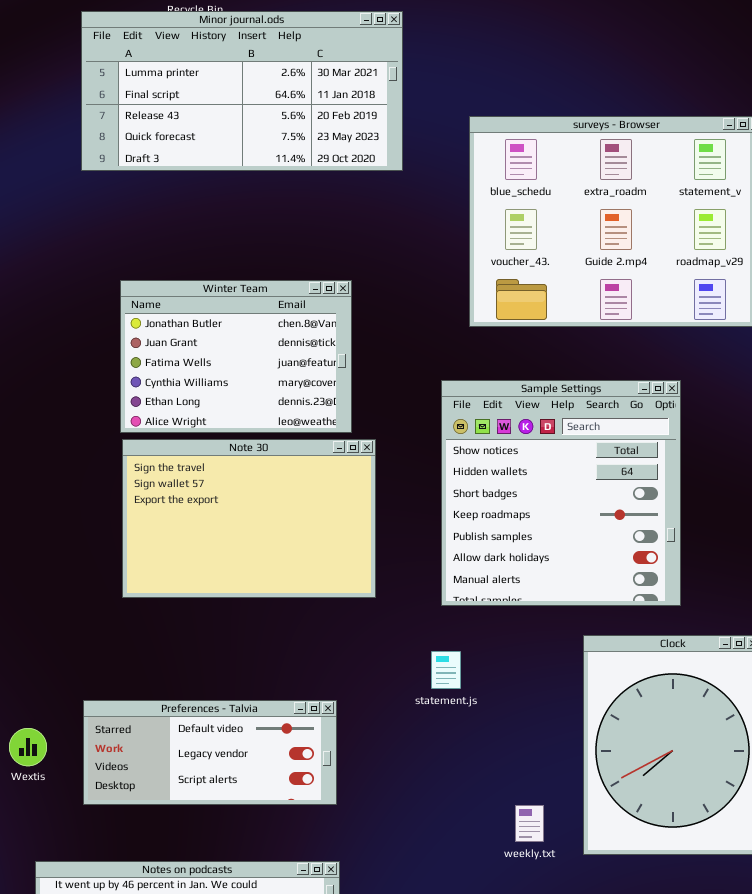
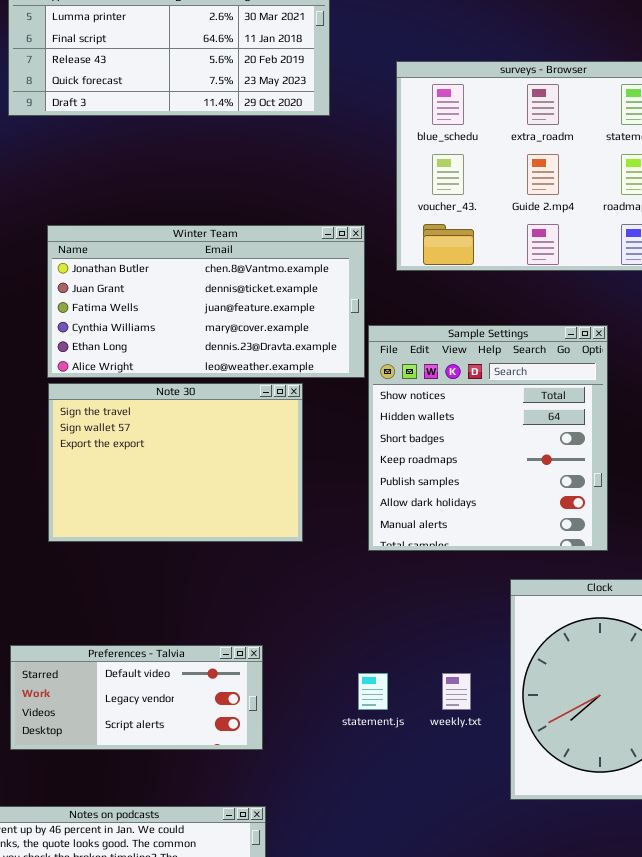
Winter Team: [120,280,352,433] -> [47,225,365,378], resized
statement.js: [431,651,461,689] -> [358,673,388,710], moved
weekly.txt: [515,805,544,842] -> [442,673,471,710], moved

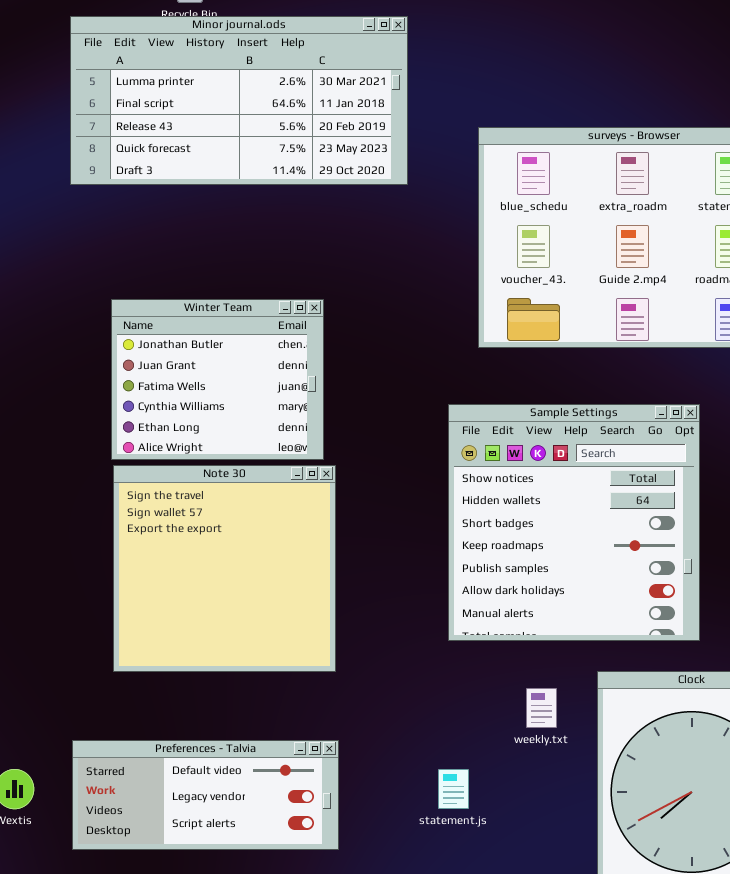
Winter Team: [47,225,365,378] -> [111,299,324,460], resized
Note 30: [48,383,303,542] -> [113,465,336,672], resized
weekly.txt: [442,673,471,710] -> [526,688,557,728], moved

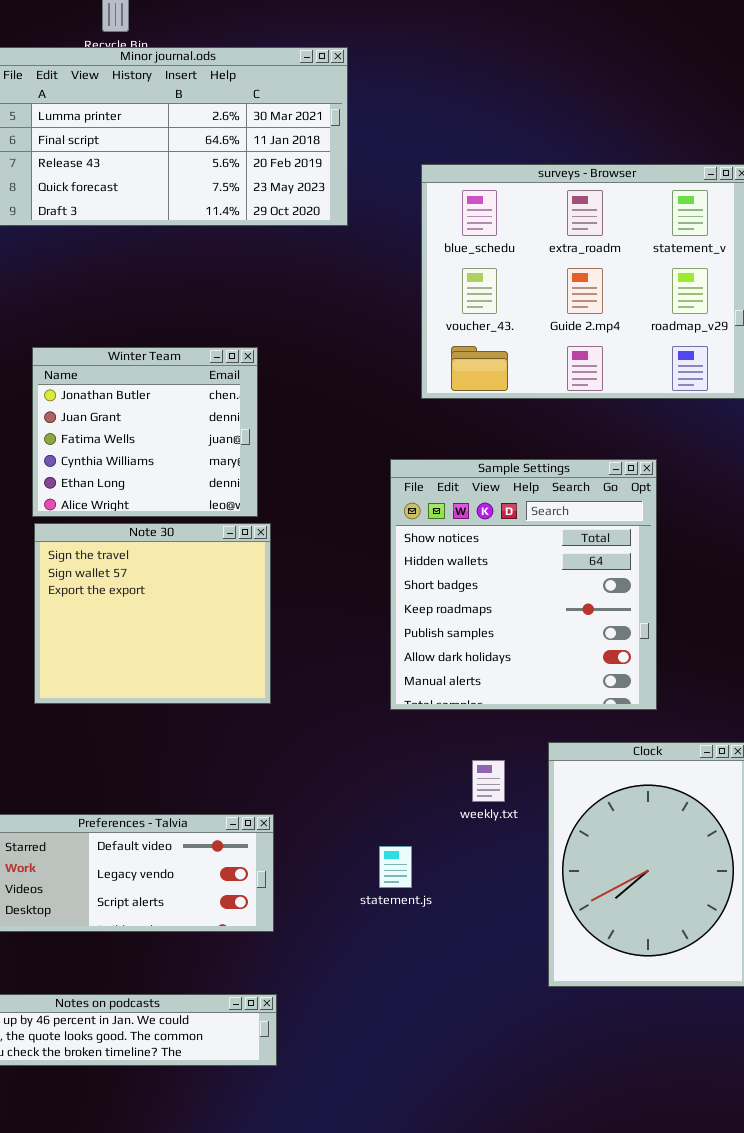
Note 30: [113,465,336,672] -> [34,523,271,704], resized

